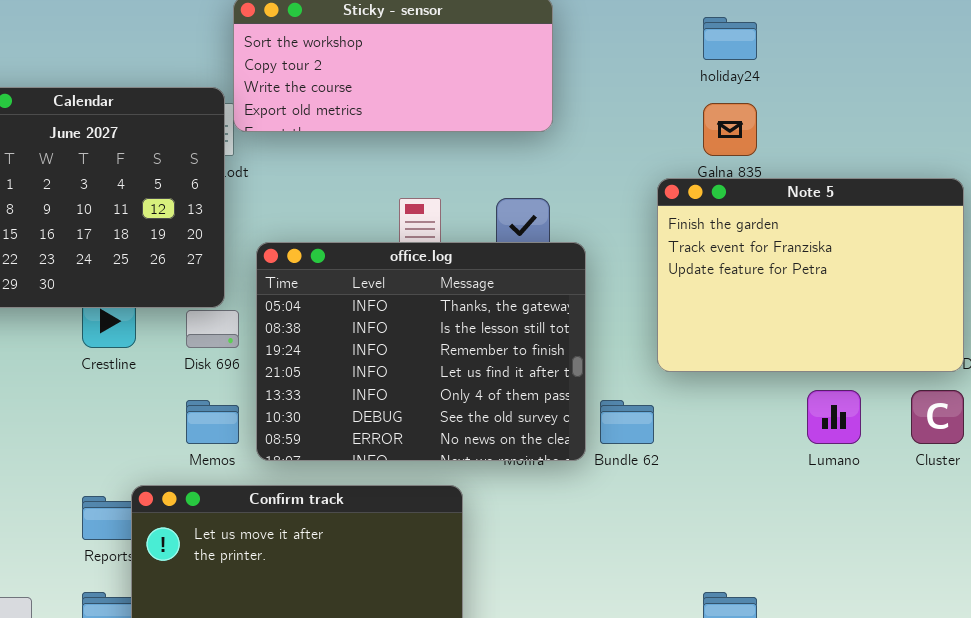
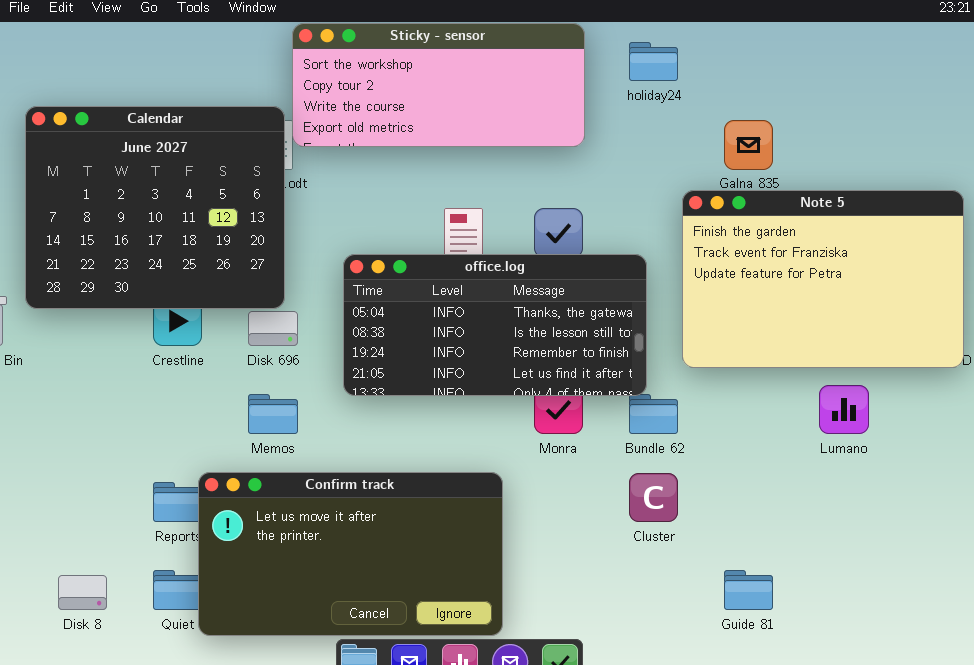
holiday24: [703,17,757,60] -> [629,42,678,81], moved
office.log: [256,242,586,461] -> [343,254,647,396], moved, resized
Cluster: [911,390,964,444] -> [629,473,678,522], moved

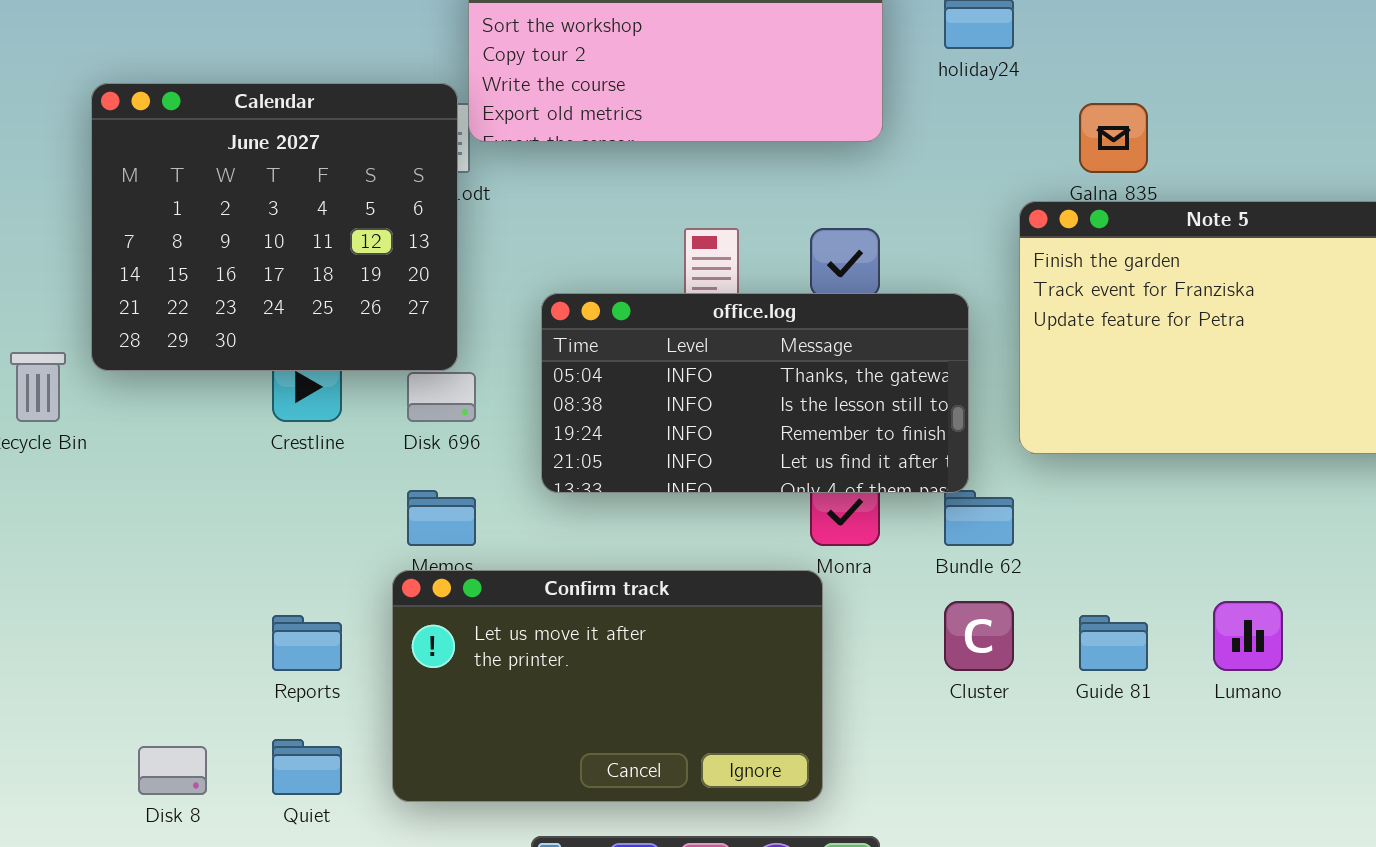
Lumano: [819,385,869,434] -> [1213,601,1283,671], moved
Confirm track: [198,472,503,636] -> [392,570,823,802], moved
Guide 81: [724,570,773,610] -> [1079,615,1148,671], moved

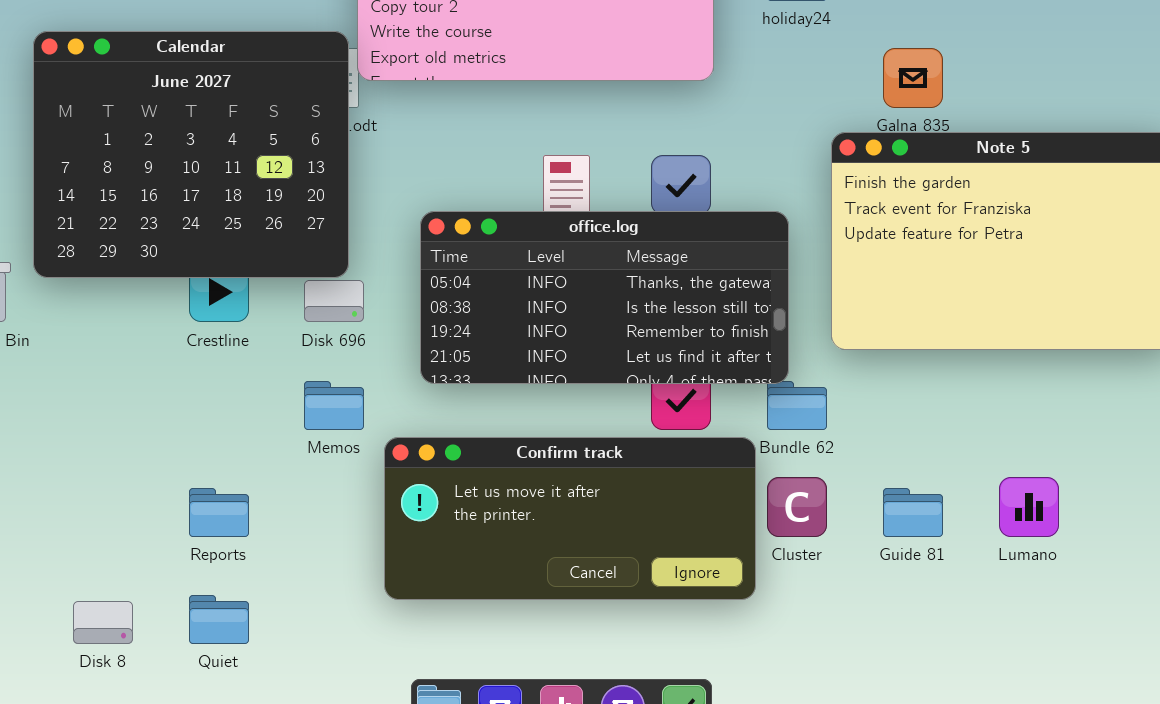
Confirm track: [392,570,823,802] -> [384,437,756,600], moved, resized

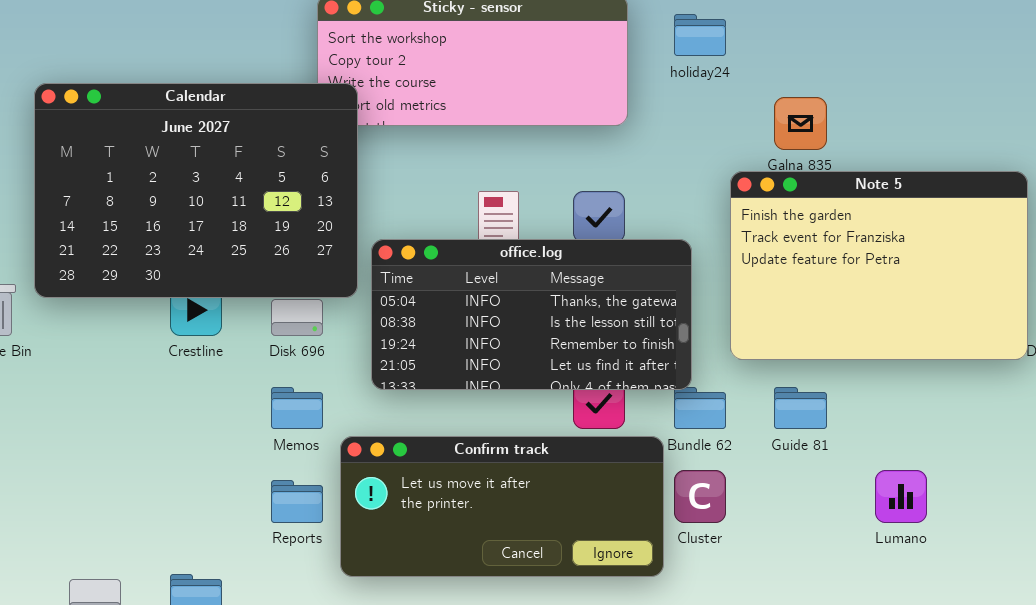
Calendar: [33,31,349,278] -> [34,83,358,298], resized
Reports: [189,488,249,537] -> [271,480,323,523], moved
Guide 81: [883,488,943,537] -> [774,387,827,429], moved

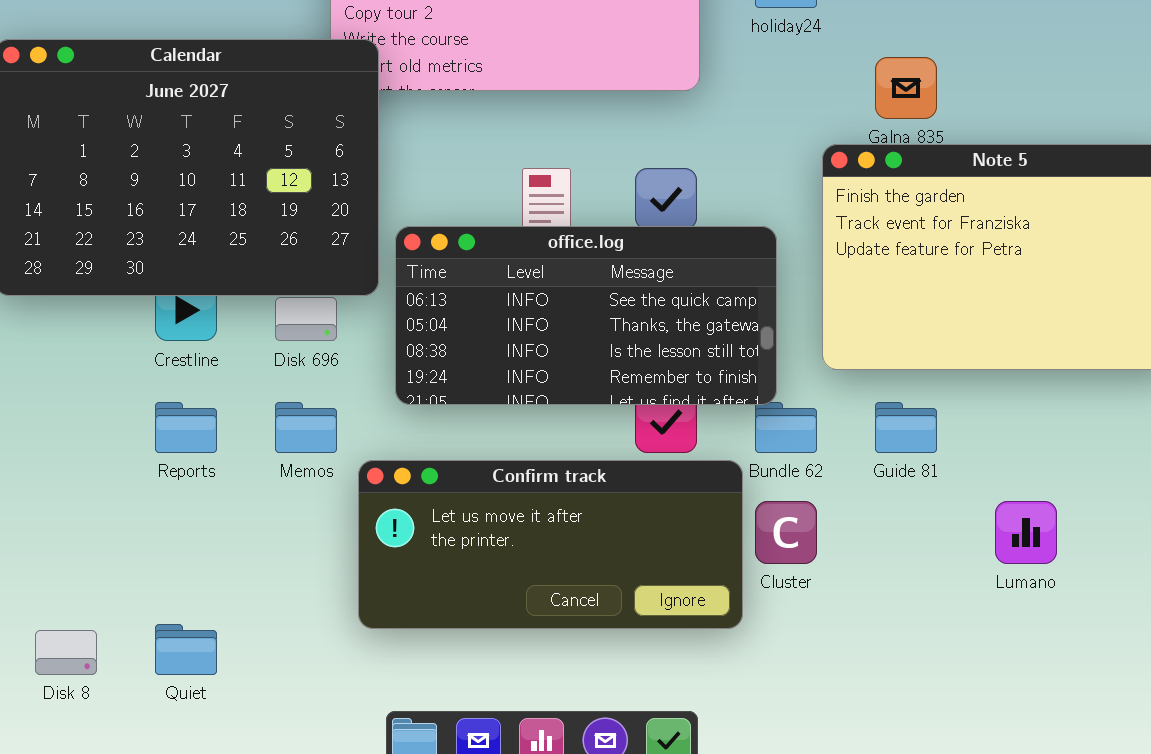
office.log: [371,239,692,390] -> [395,226,777,405], scrolled up 1 row
Reports: [271,480,323,523] -> [155,402,217,453], moved

